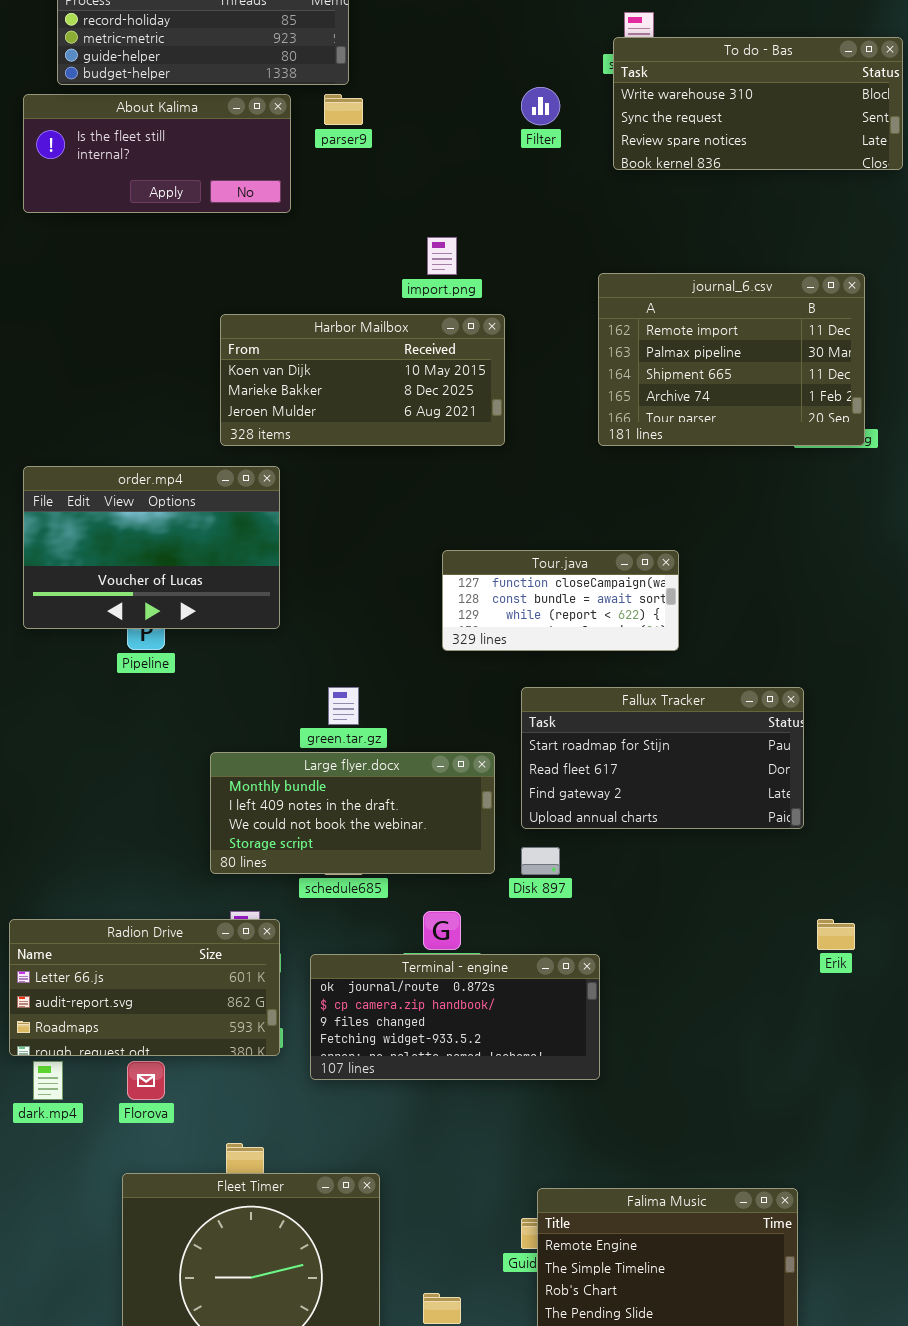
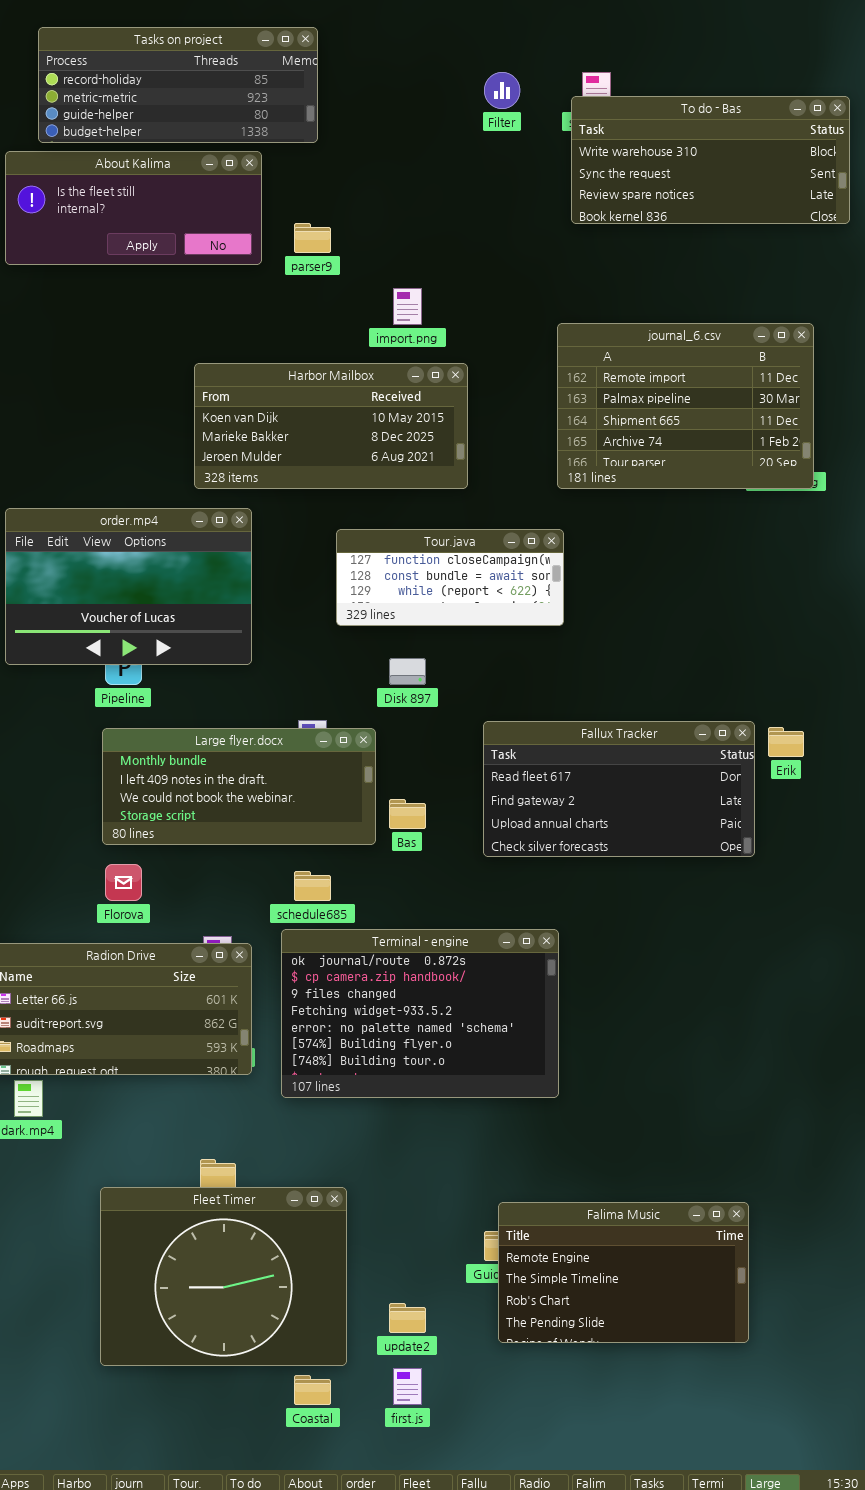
Filter: [521,87,560,125] -> [484,72,520,109], moved
parser9: [324,94,363,125] -> [294,223,331,253], moved
Tour.java: [442,550,679,651] -> [336,529,564,626], moved
Fallux Tracker: [521,687,804,829] -> [483,721,755,857], scrolled down 1 row
Large flyer.docx: [210,752,495,874] -> [102,728,376,845], moved
Disk 897: [521,847,560,875] -> [389,658,426,685], moved
Erik: [817,919,855,950] -> [768,727,804,757], moved
Terminal - engine: [310,954,600,1080] -> [281,929,559,1098], resized
Florova: [127,1061,165,1100] -> [105,864,142,901], moved

